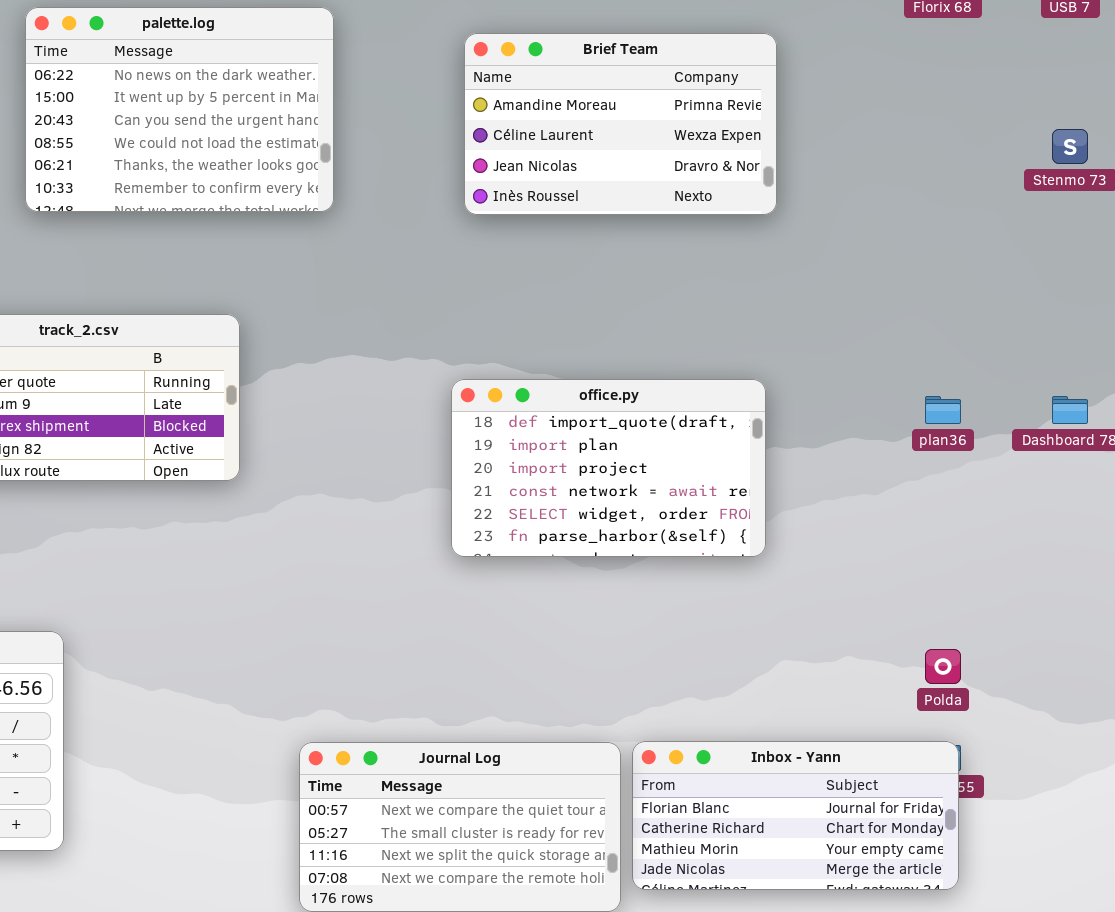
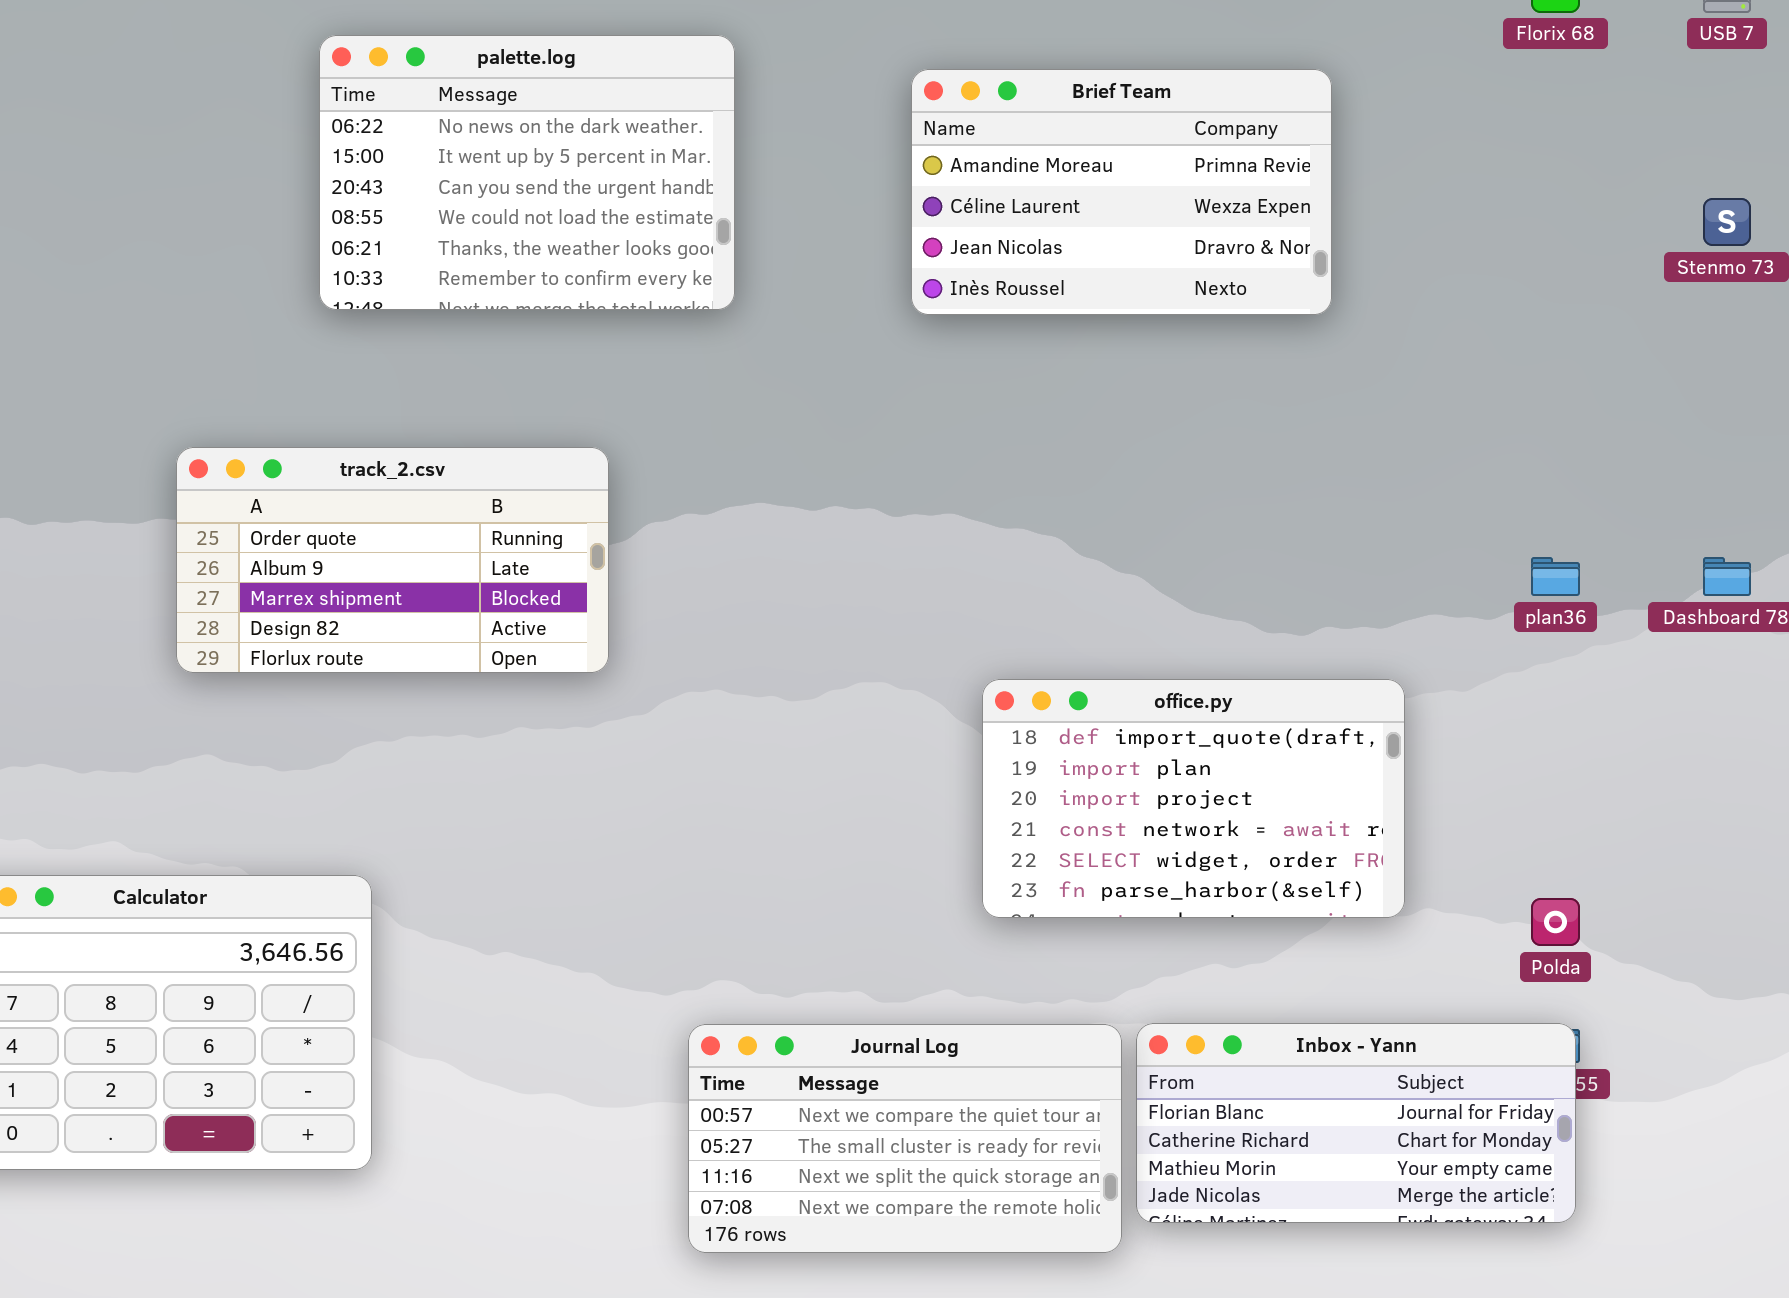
office.py: [451,379,766,557] -> [982,679,1405,918], moved

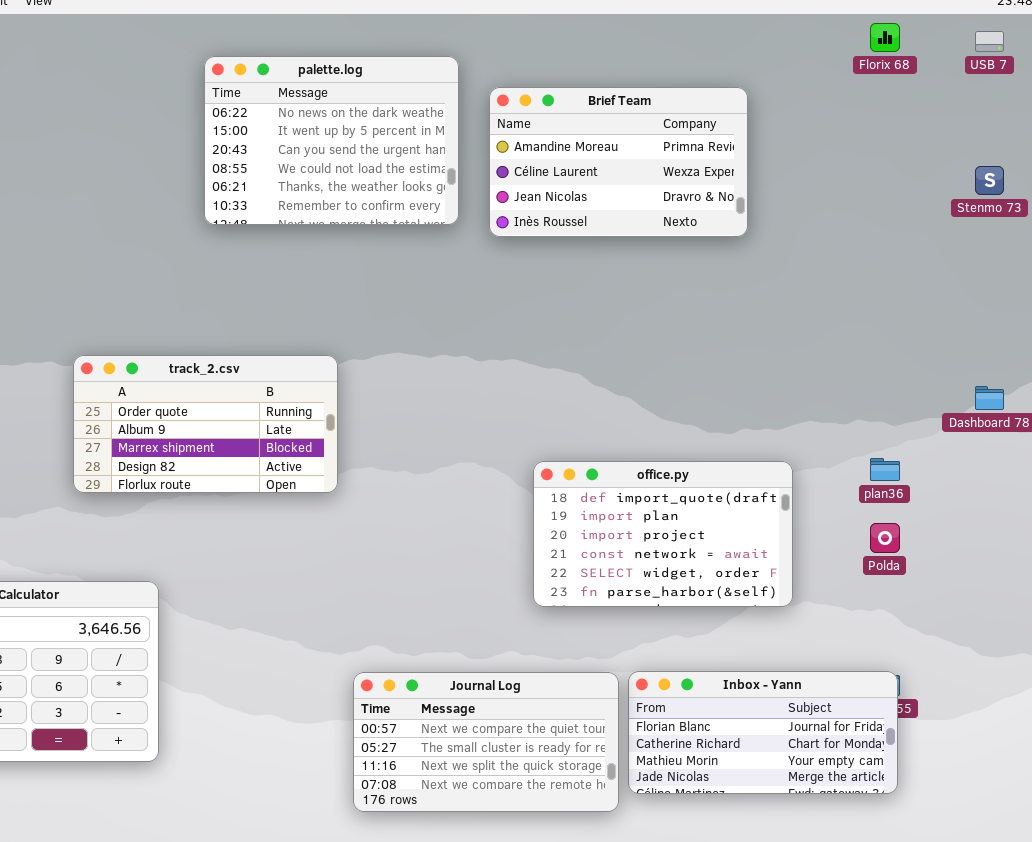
palette.log: [319,35,735,310] -> [204,56,459,225], moved
track_2.csv: [176,447,609,673] -> [73,355,338,493], moved
plan36: [1531,557,1580,596] -> [870,458,900,481], moved
Polda: [1531,898,1580,946] -> [870,523,900,553], moved

